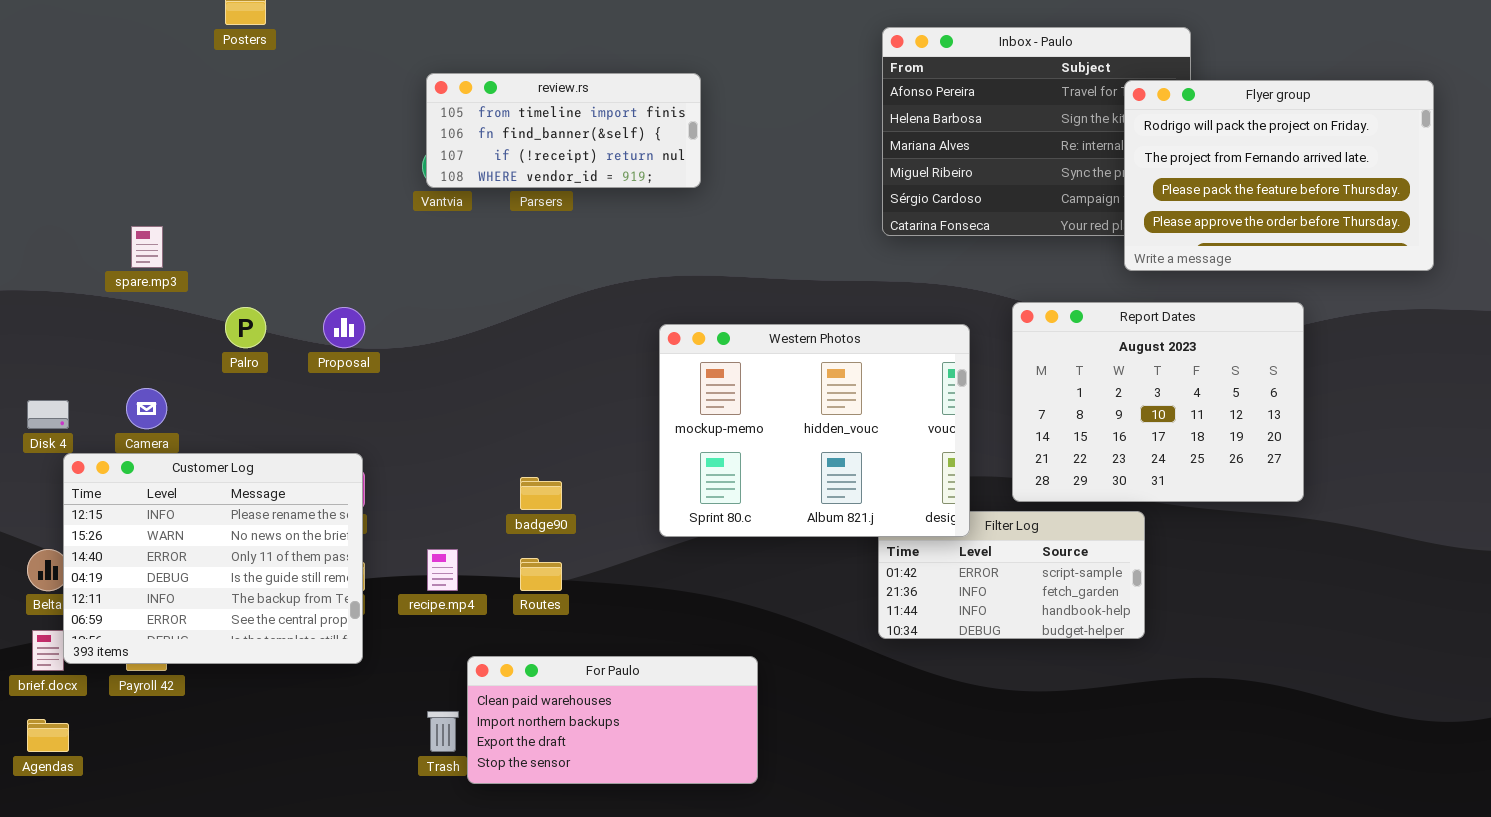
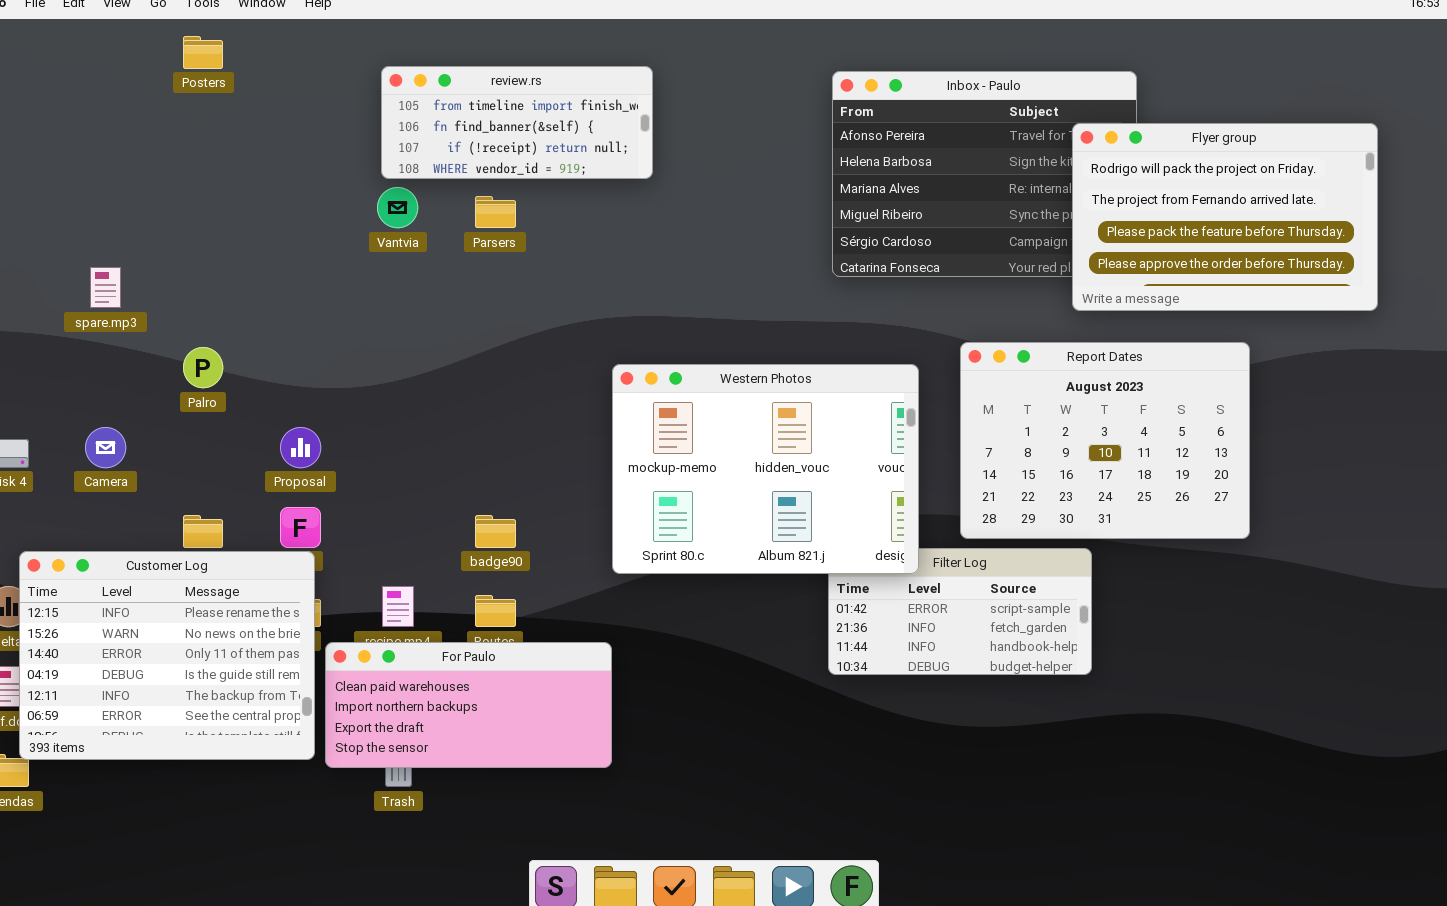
review.rs: [426,73,701,188] -> [381,66,653,179], moved
Proposal: [323,307,365,348] -> [280,427,321,468], moved
Customer Log: [63,453,363,664] -> [19,551,315,760], moved
For Paulo: [467,656,758,784] -> [325,642,612,768], moved

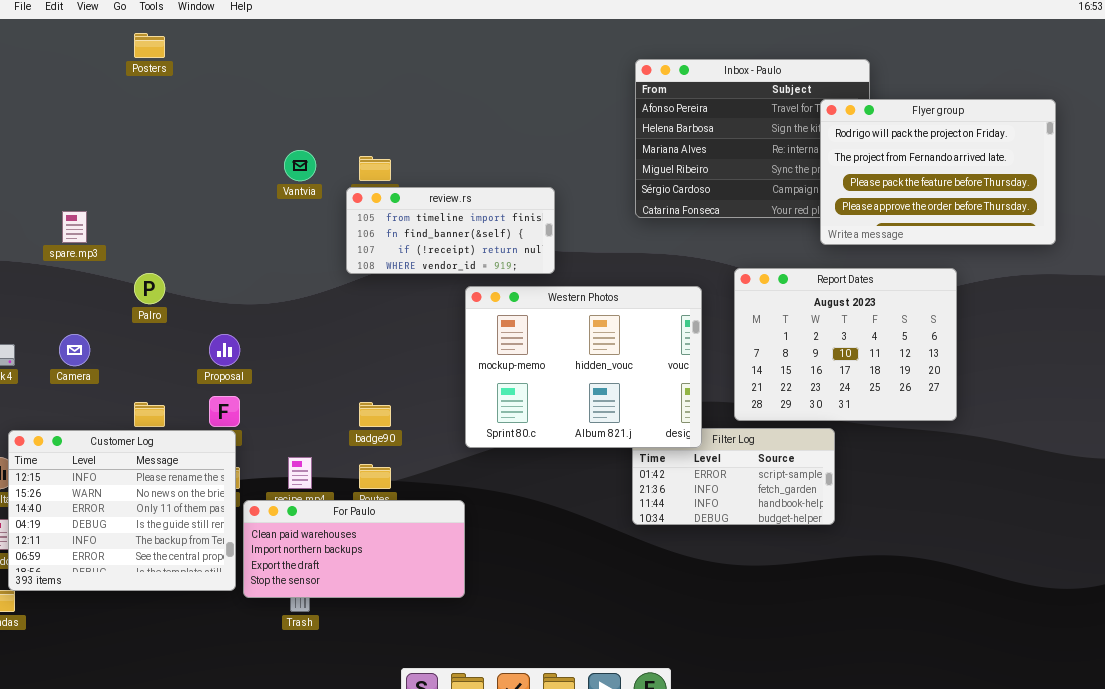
review.rs: [381,66,653,179] -> [346,187,555,274], moved

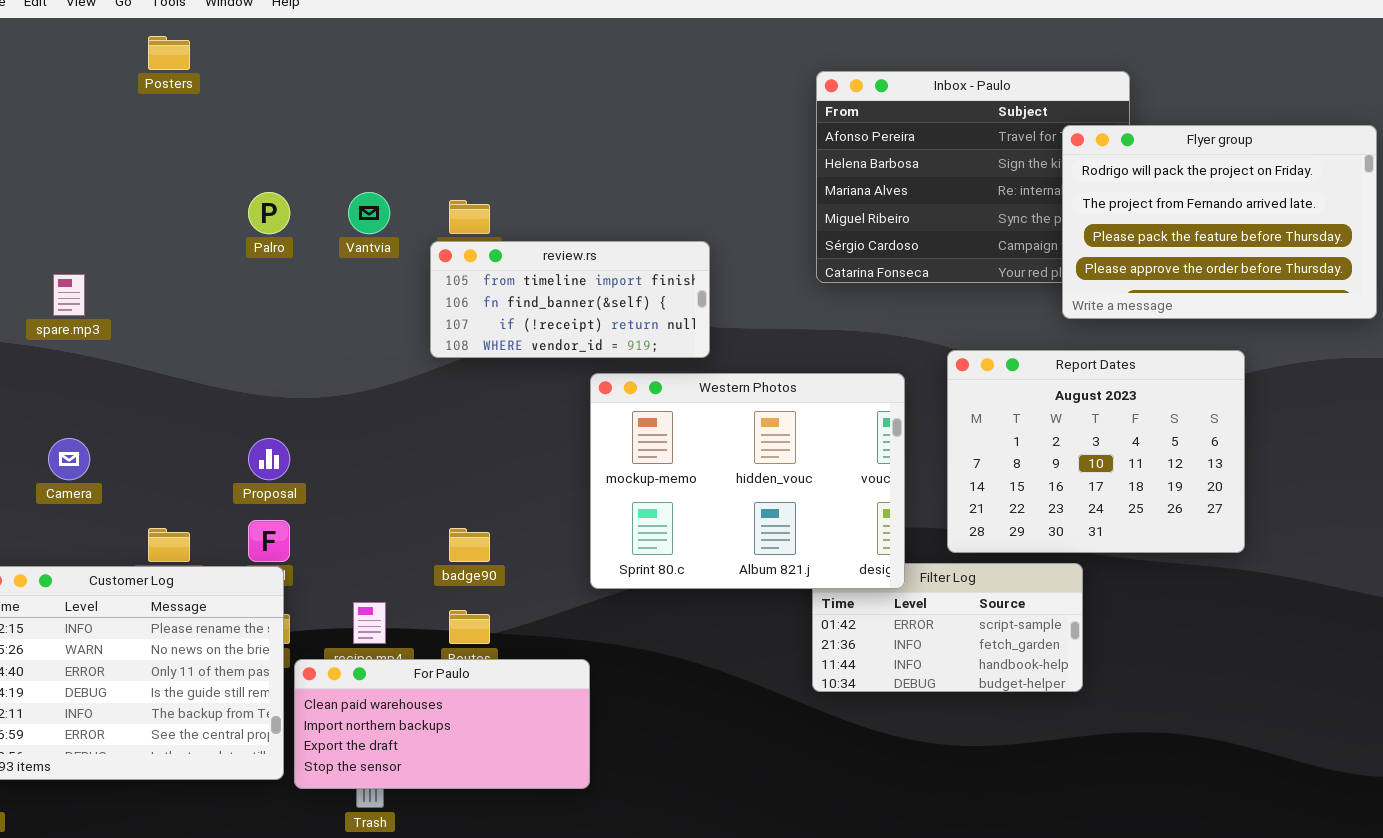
Palro: [134,273,165,304] -> [248,192,290,234], moved

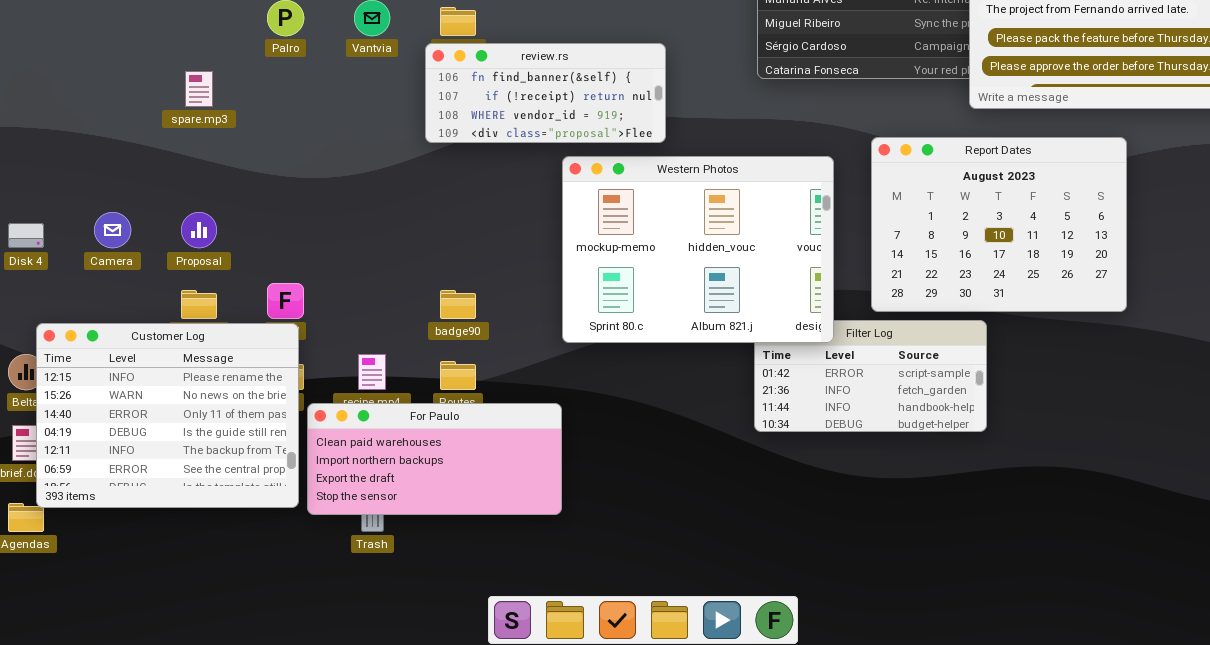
review.rs: [430,241,710,358] -> [425,43,666,143], scrolled down 1 row
spare.mp3: [53,274,85,316] -> [185,71,213,107], moved
Proposal: [248,438,290,480] -> [181,212,217,248], moved

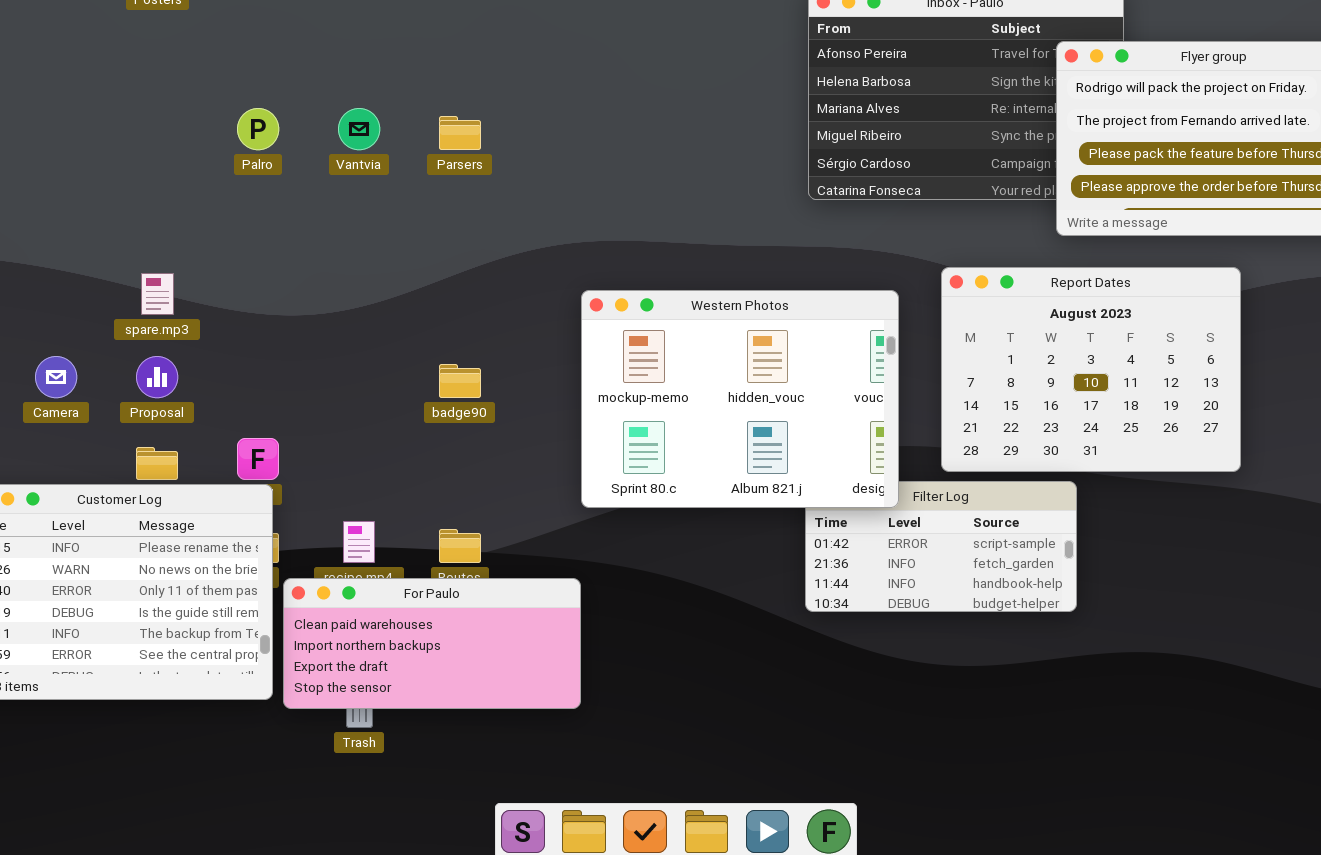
review.rs: [425,43,666,143] -> none, closed
spare.mp3: [185,71,213,107] -> [141,273,174,315], moved
badge90: [440,290,476,319] -> [439,364,481,398], moved

